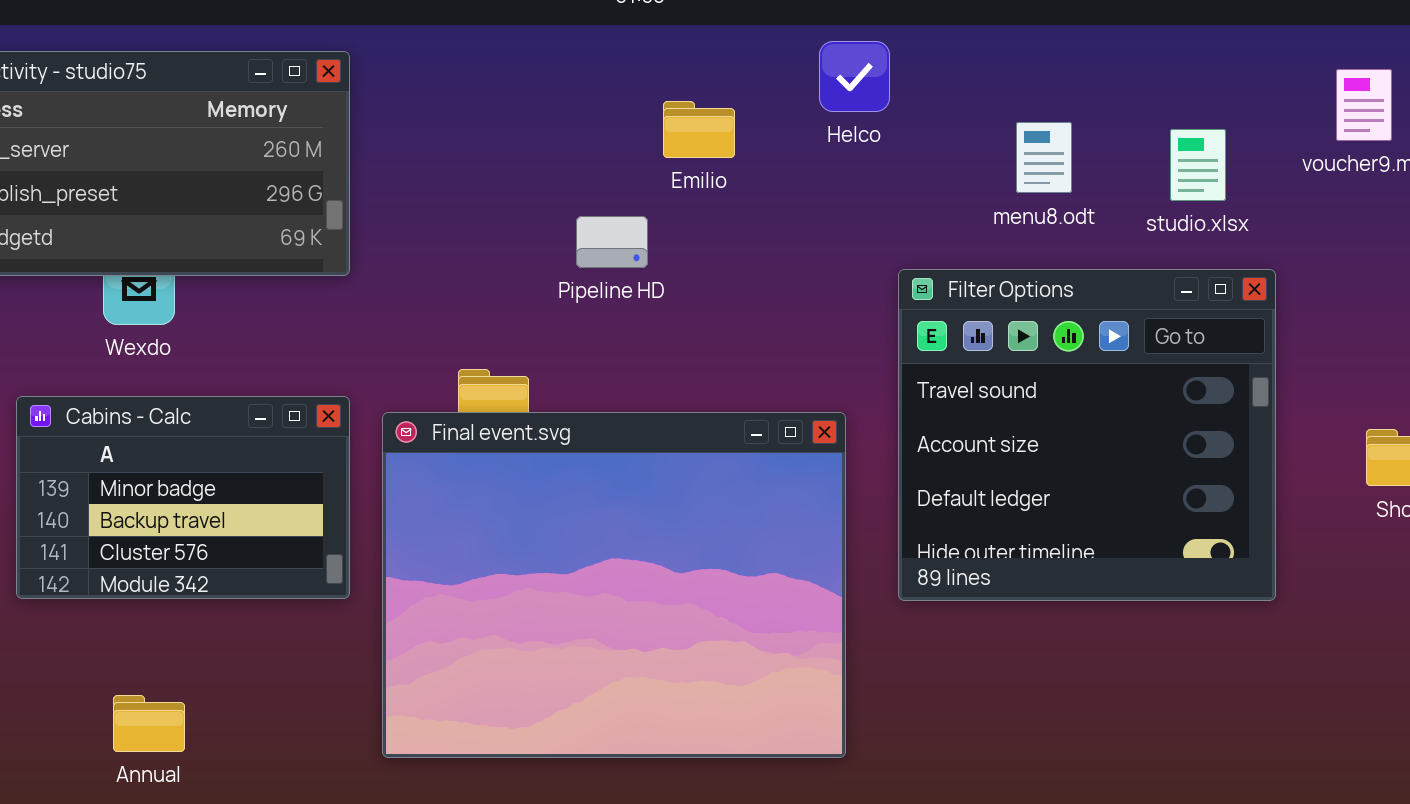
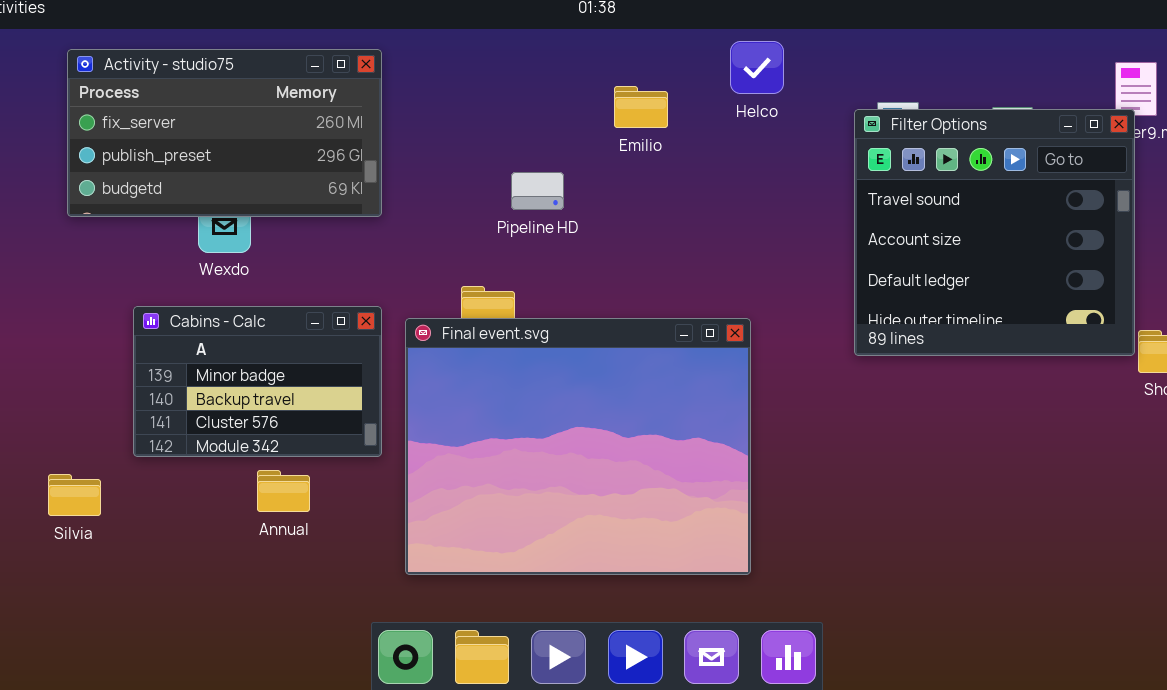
Pipeline HD: [576,216,648,268] -> [511,172,564,210], moved
Filter Options: [898,269,1276,601] -> [854,109,1135,356], moved
Annual: [113,695,185,752] -> [257,470,310,512], moved

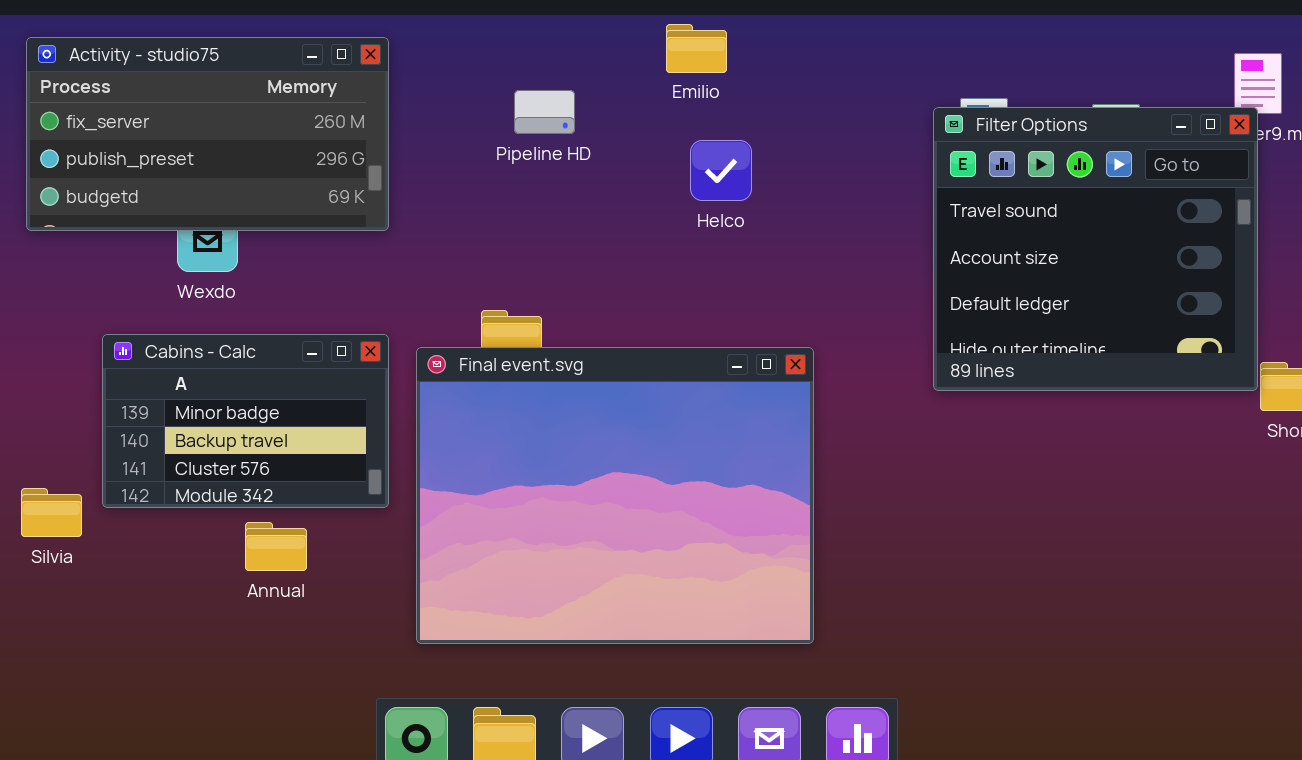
Helco: [730,41,784,94] -> [690,140,752,201], moved
Emilio: [614,86,668,128] -> [666,24,727,73], moved
Pipeline HD: [511,172,564,210] -> [514,90,575,134], moved
Silvia: [48,474,101,516] -> [21,488,82,537], moved

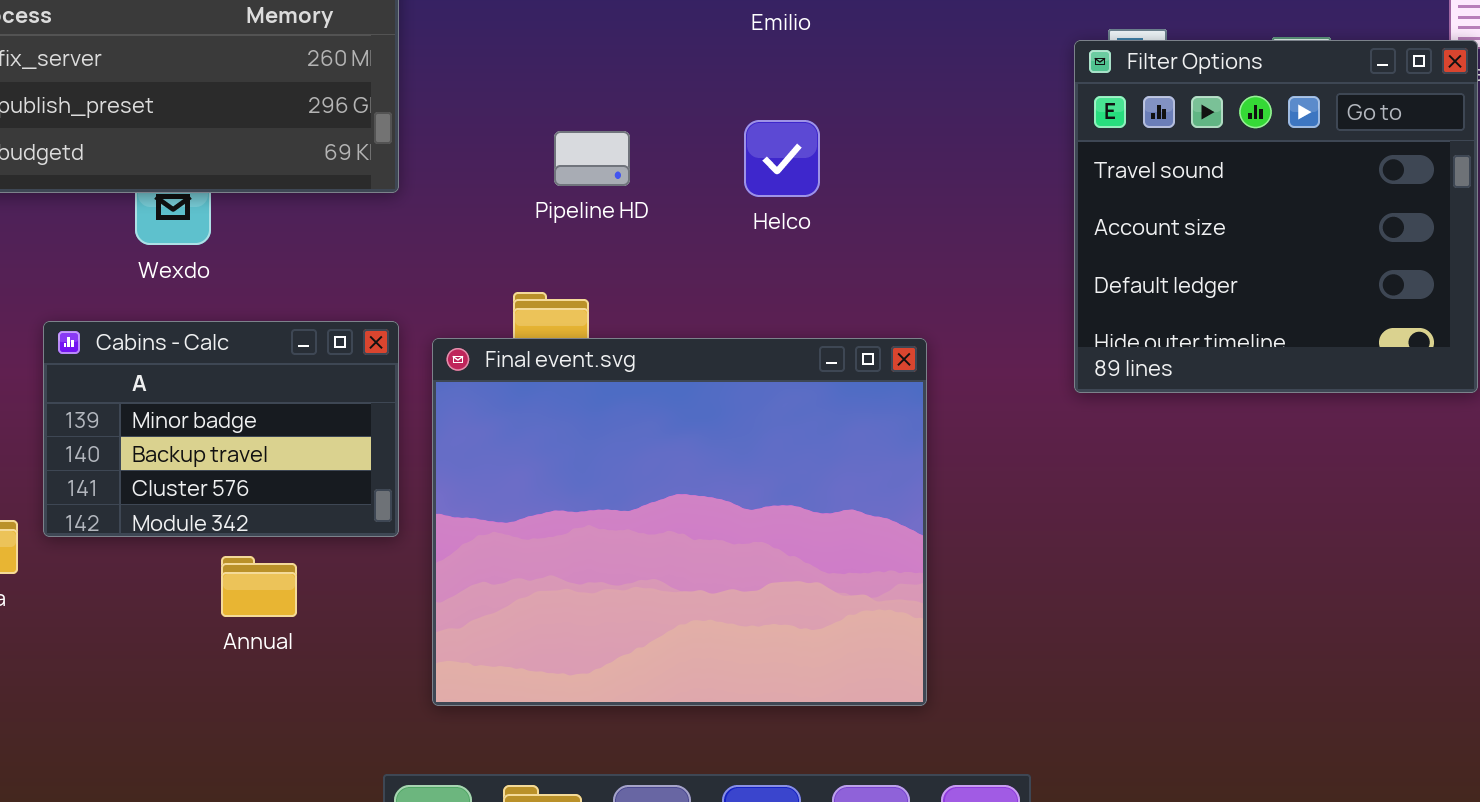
Pipeline HD: [514,90,575,134] -> [554,131,630,186], moved
Helco: [690,140,752,201] -> [744,120,820,197], moved

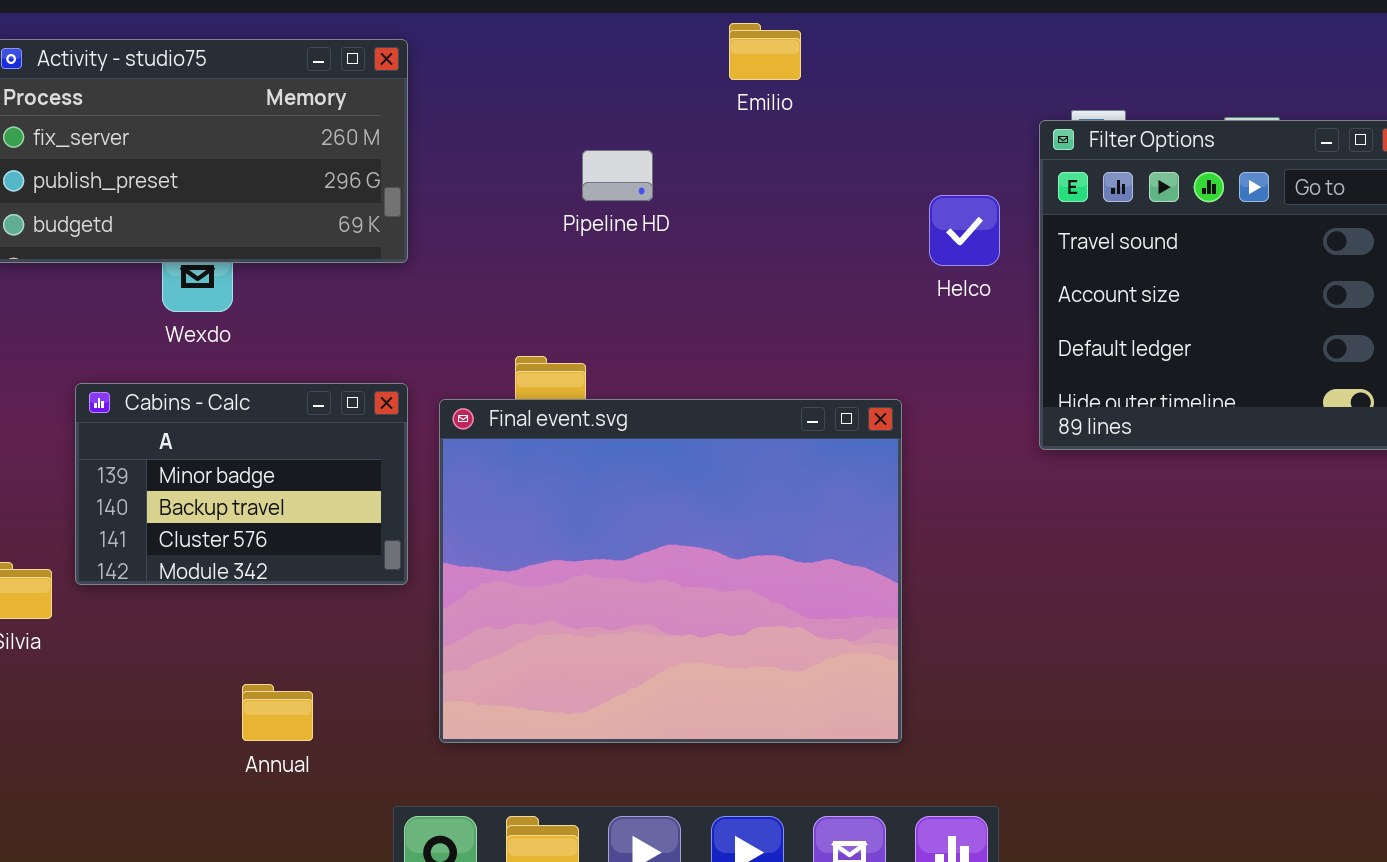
Helco: [744,120,820,197] -> [929,195,1000,266], moved
Pipeline HD: [554,131,630,186] -> [582,150,653,201], moved
Annual: [221,556,297,617] -> [242,684,313,741], moved

